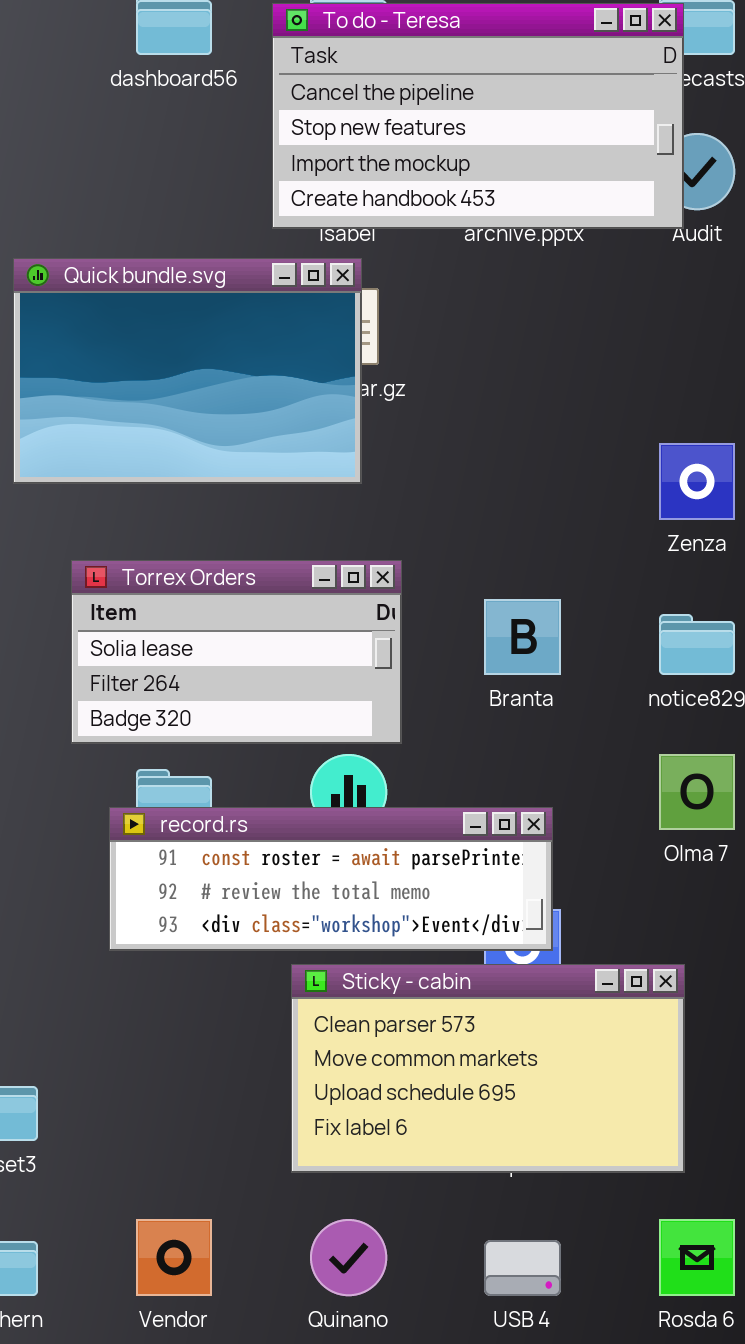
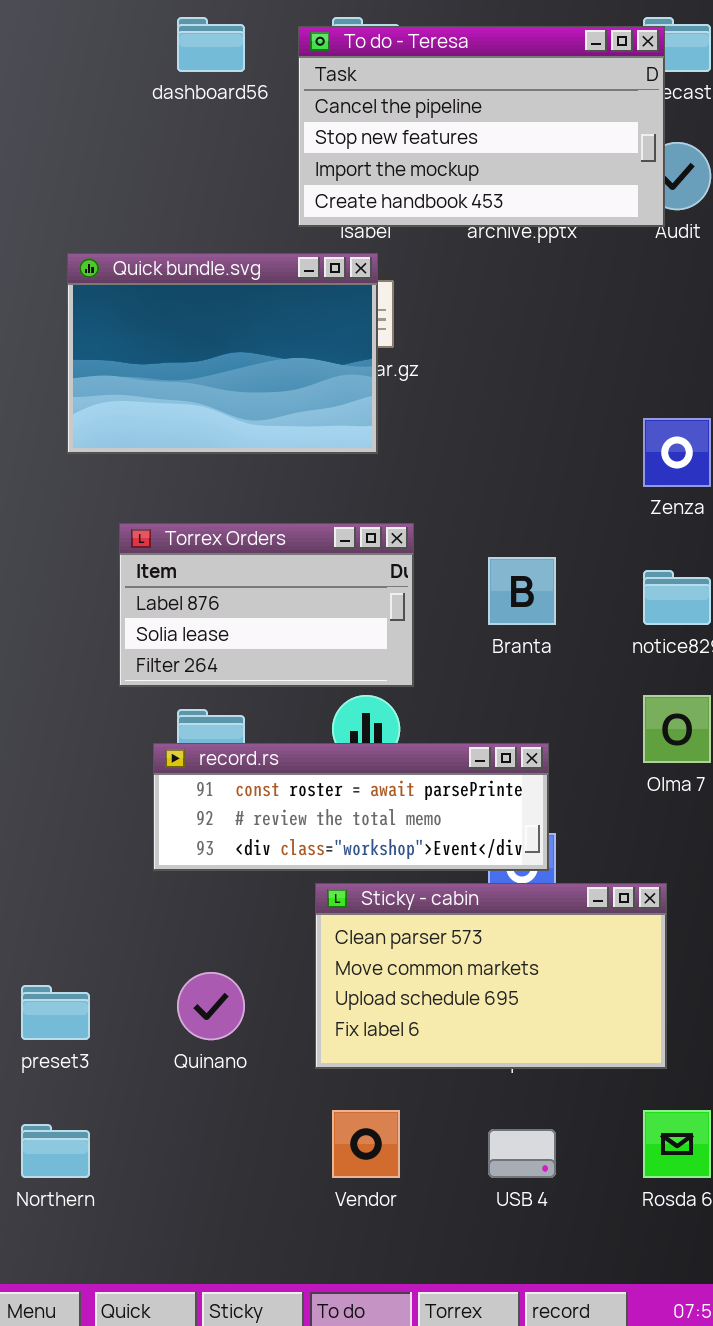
Torrex Orders: [71,560,402,744] -> [119,523,414,687], scrolled up 1 row
Vendor: [136,1219,212,1296] -> [332,1110,400,1178], moved
Quinano: [310,1219,387,1296] -> [177,972,245,1040], moved

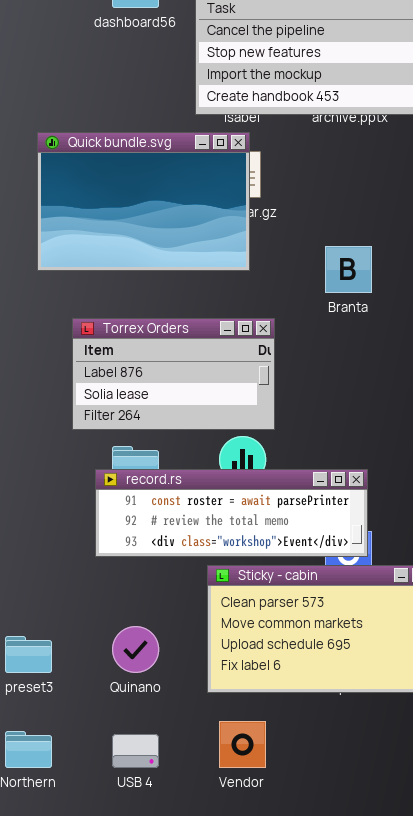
Branta: [488,557,556,625] -> [325,246,372,293], moved
USB 4: [488,1129,556,1178] -> [112,734,159,768], moved

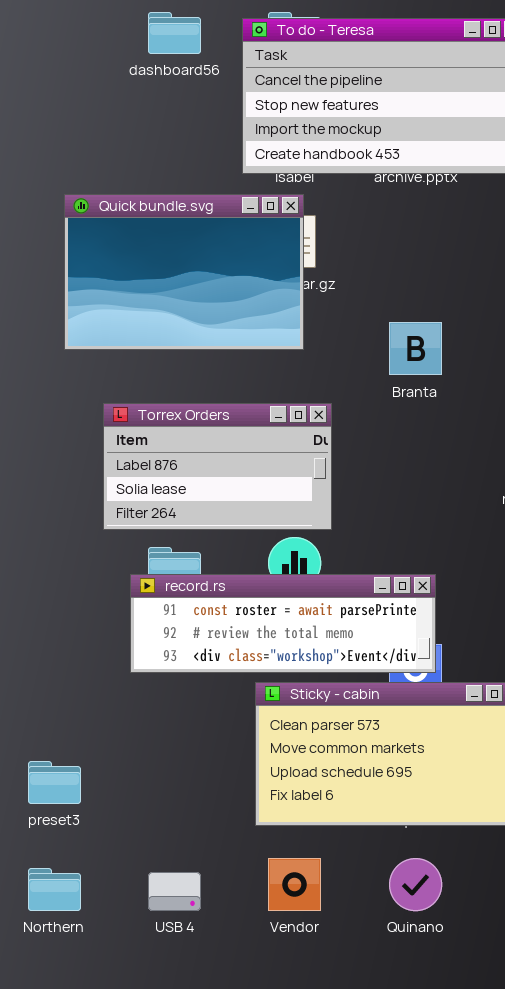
Quinano: [112,626,159,673] -> [389,858,442,911], moved

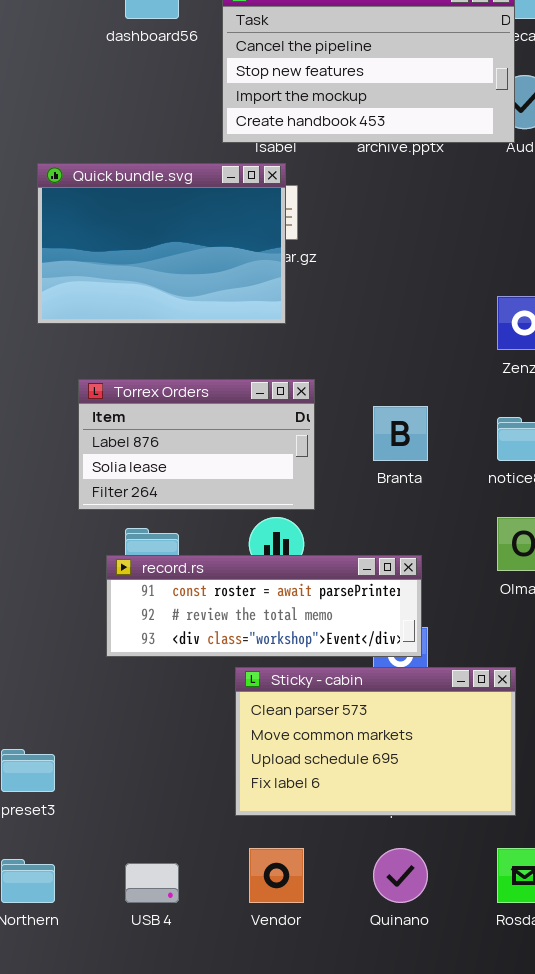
Branta: [389,322,442,375] -> [373,406,428,461], moved

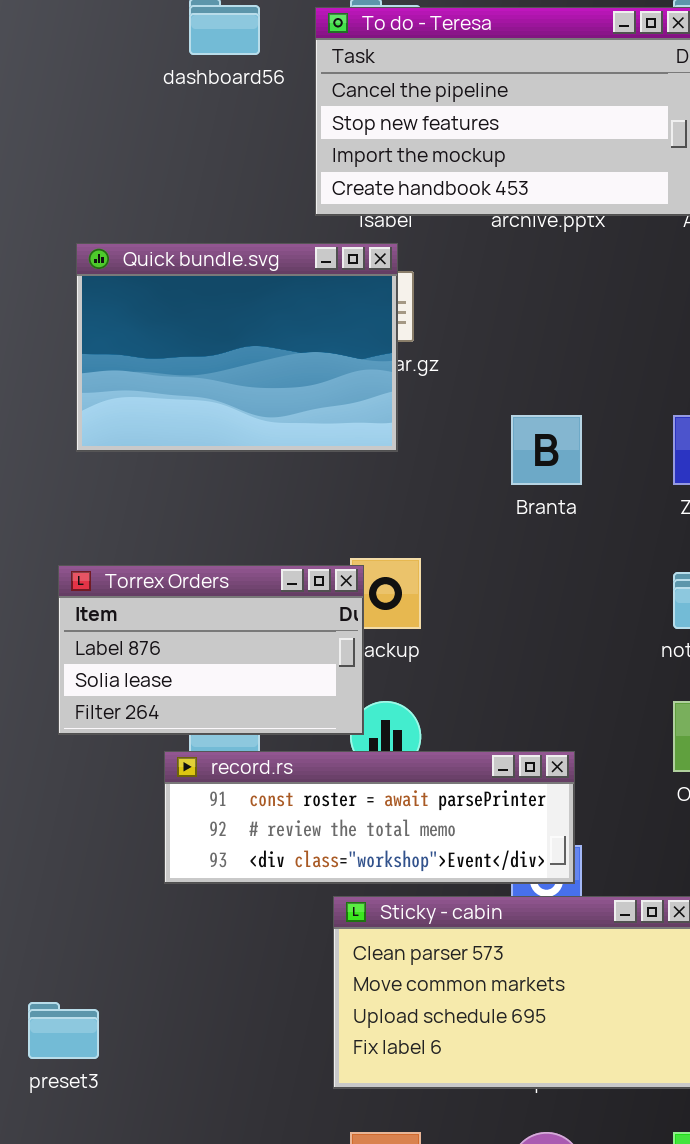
Torrex Orders: [78,379,315,510] -> [58,565,364,735], moved
Branta: [373,406,428,461] -> [511,415,582,485], moved

